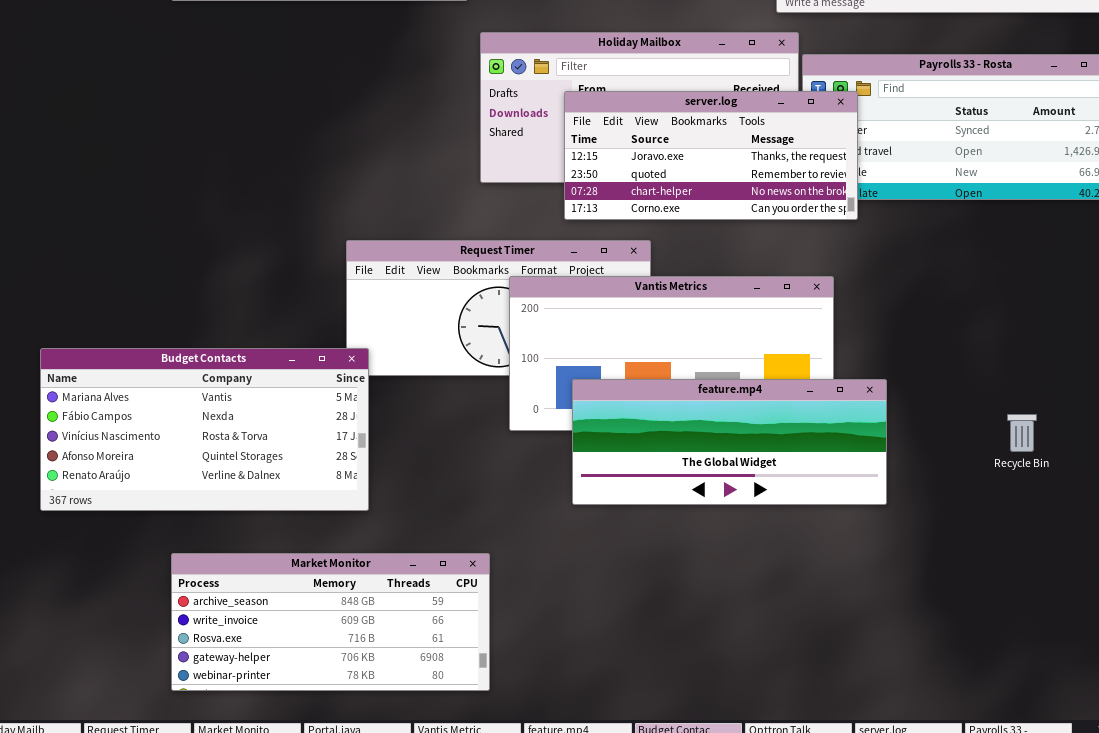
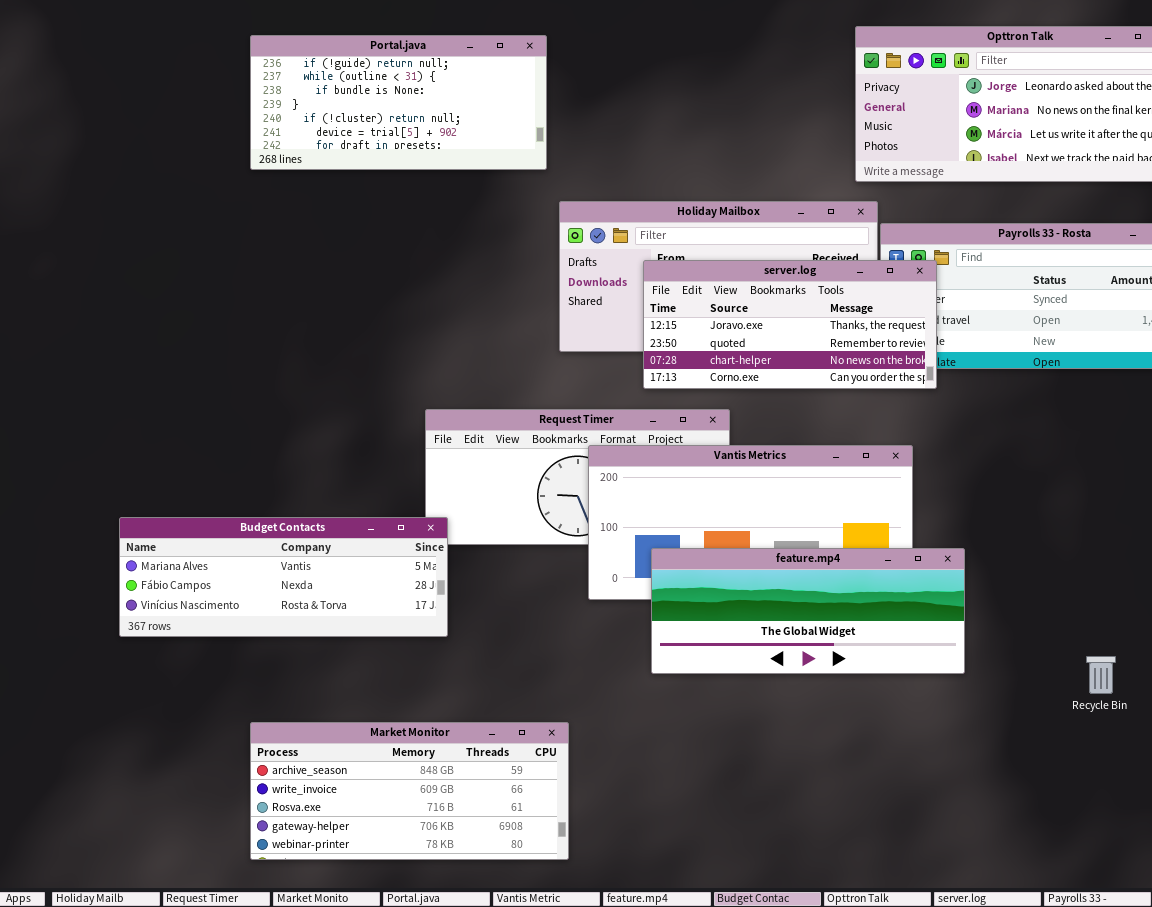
Budget Contacts: [40,348,369,511] -> [119,517,448,637], resized
Recycle Bin: [1007,414,1037,452] -> [1086,656,1116,694], moved

